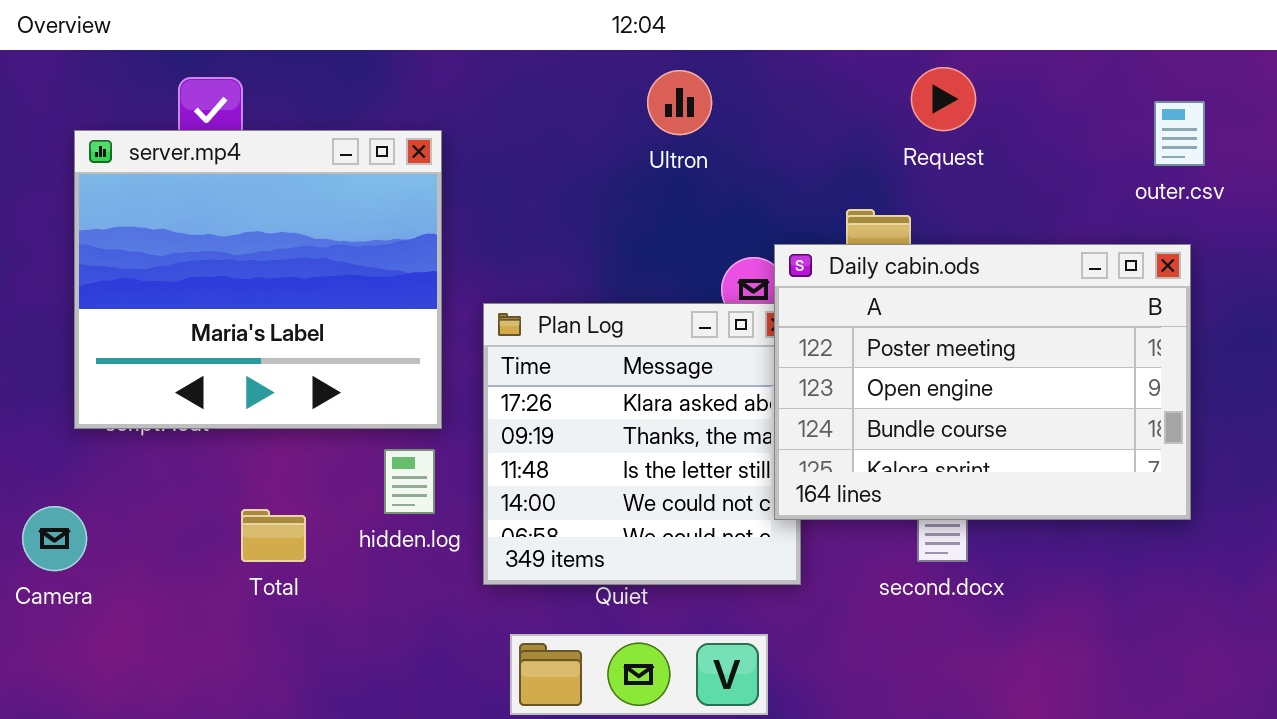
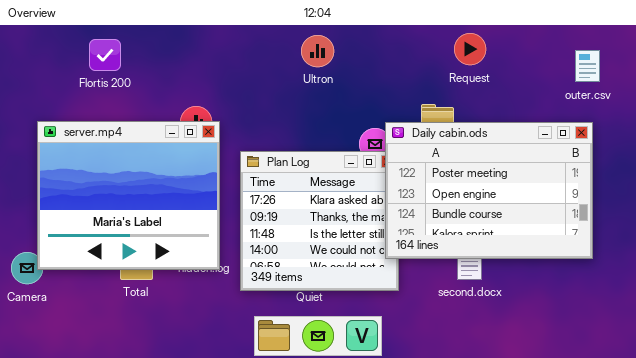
Ultron: [647,70,712,135] -> [301,35,334,67], moved
server.mp4: [74,130,442,429] -> [37,121,220,270], moved

